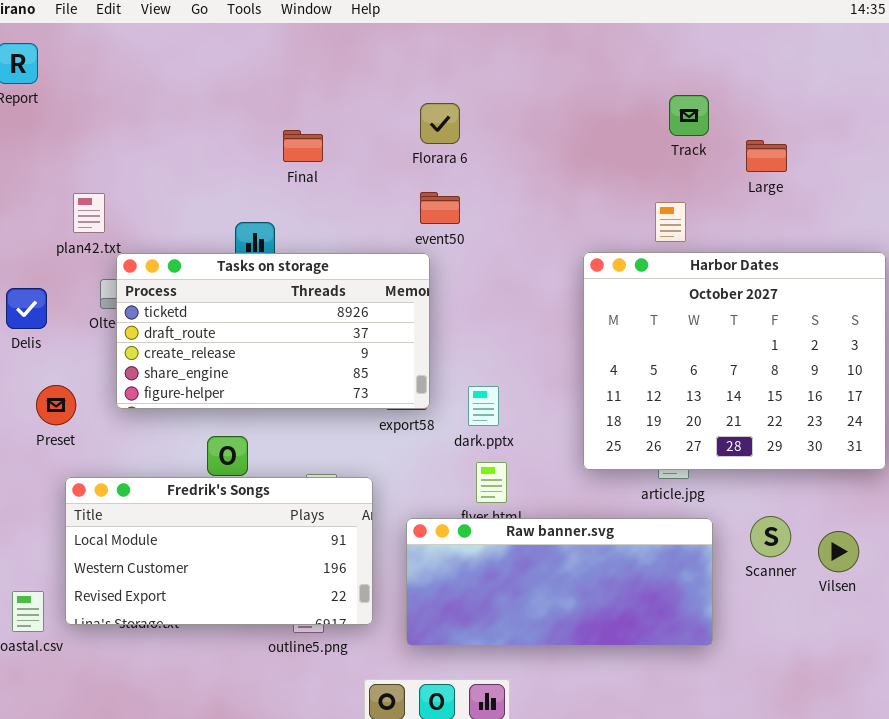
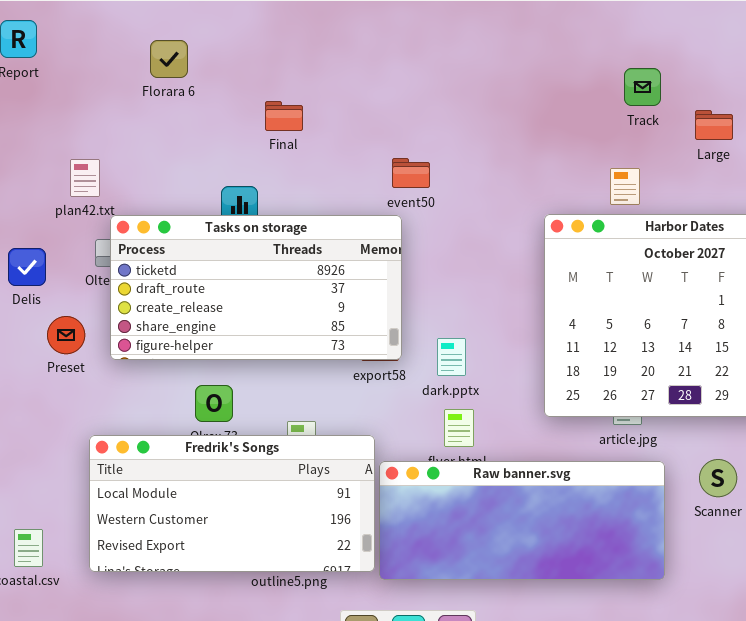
Florara 6: [420,103,460,144] -> [150,40,188,78], moved
Preset: [36,385,76,425] -> [47,316,85,354], moved
Fredrik's Songs: [65,477,373,625] -> [89,435,375,572], moved

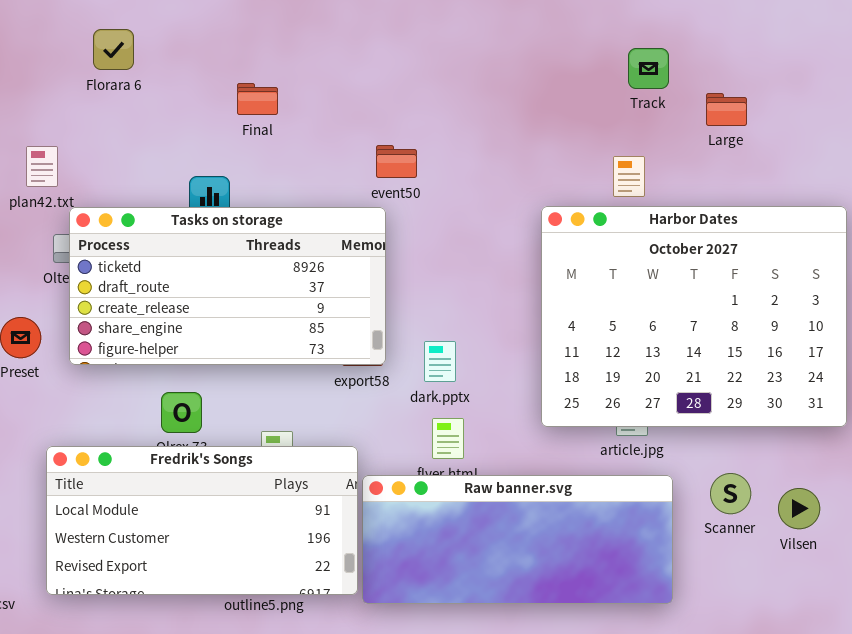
Florara 6: [150,40,188,78] -> [93,29,134,70], moved

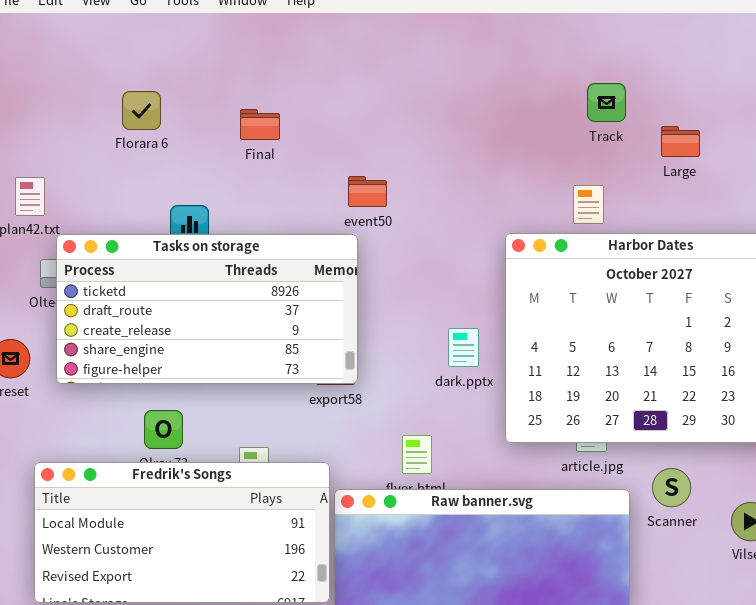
Florara 6: [93,29,134,70] -> [122,91,161,130], moved
Final: [237,83,278,115] -> [240,109,280,140], moved
dark.pptx: [424,341,456,382] -> [448,328,479,367], moved
Scanner: [710,473,751,514] -> [652,468,691,507], moved

